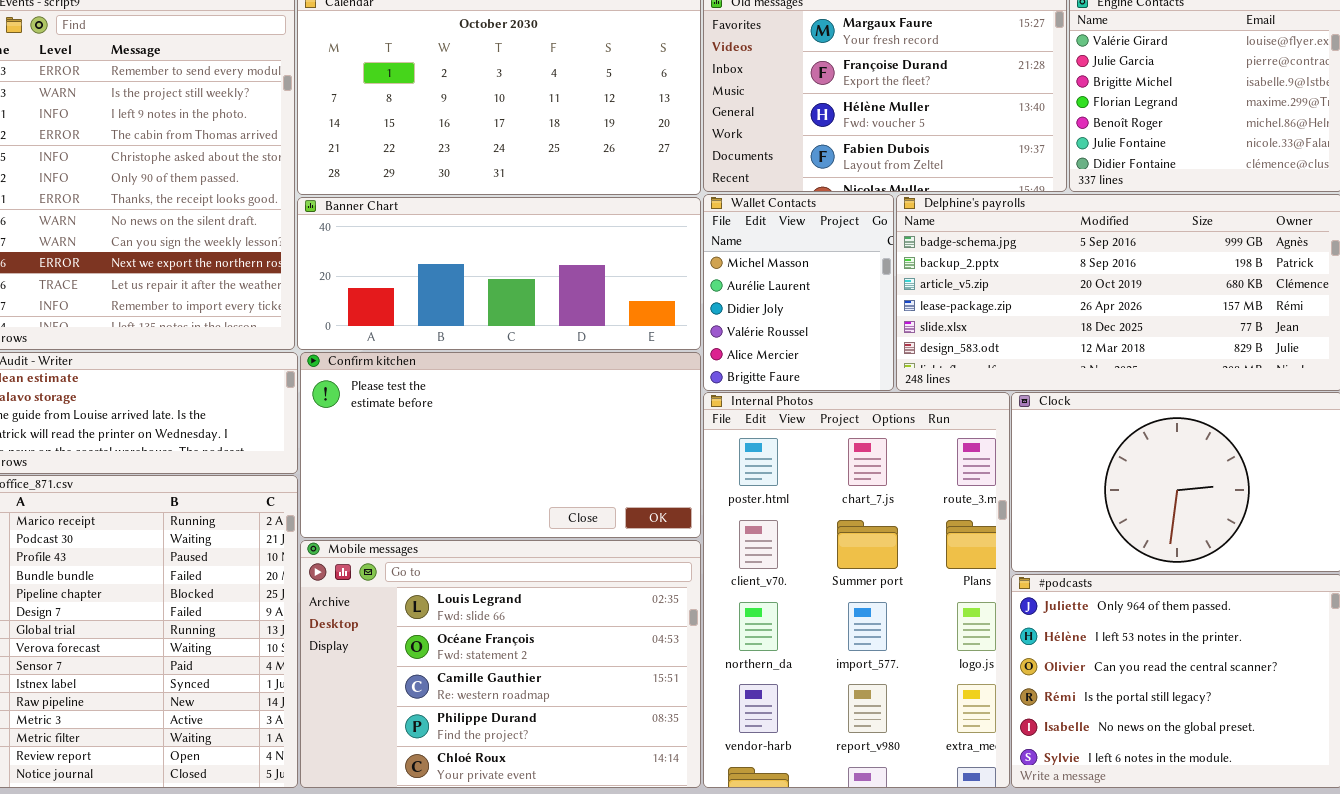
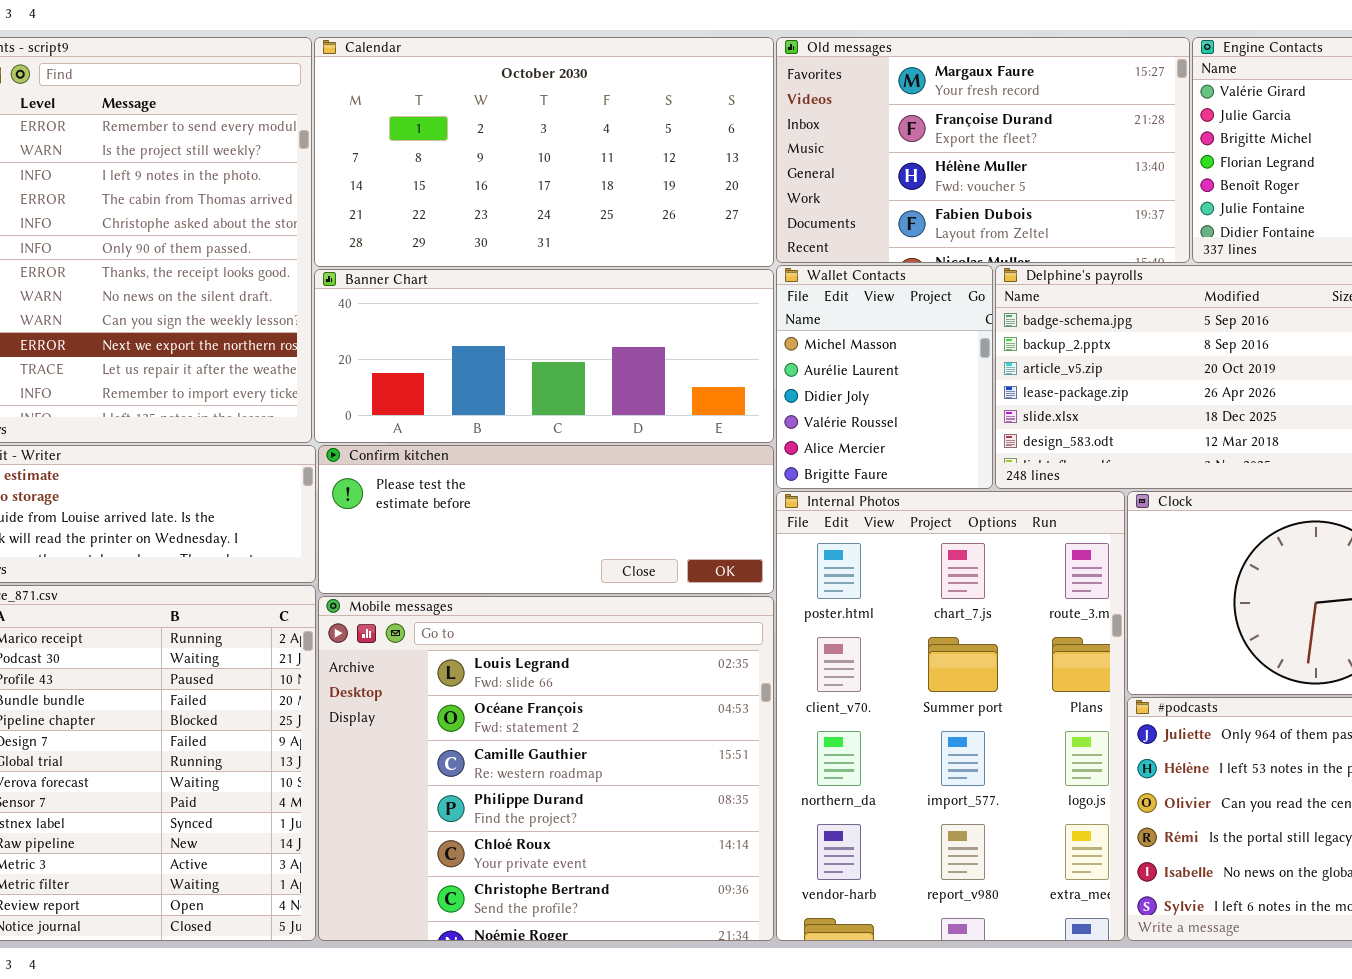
Confirm kitchen: [300,352,701,538] -> [318,445,774,594], resized
Mobile messages: [300,540,701,788] -> [318,596,774,941], resized

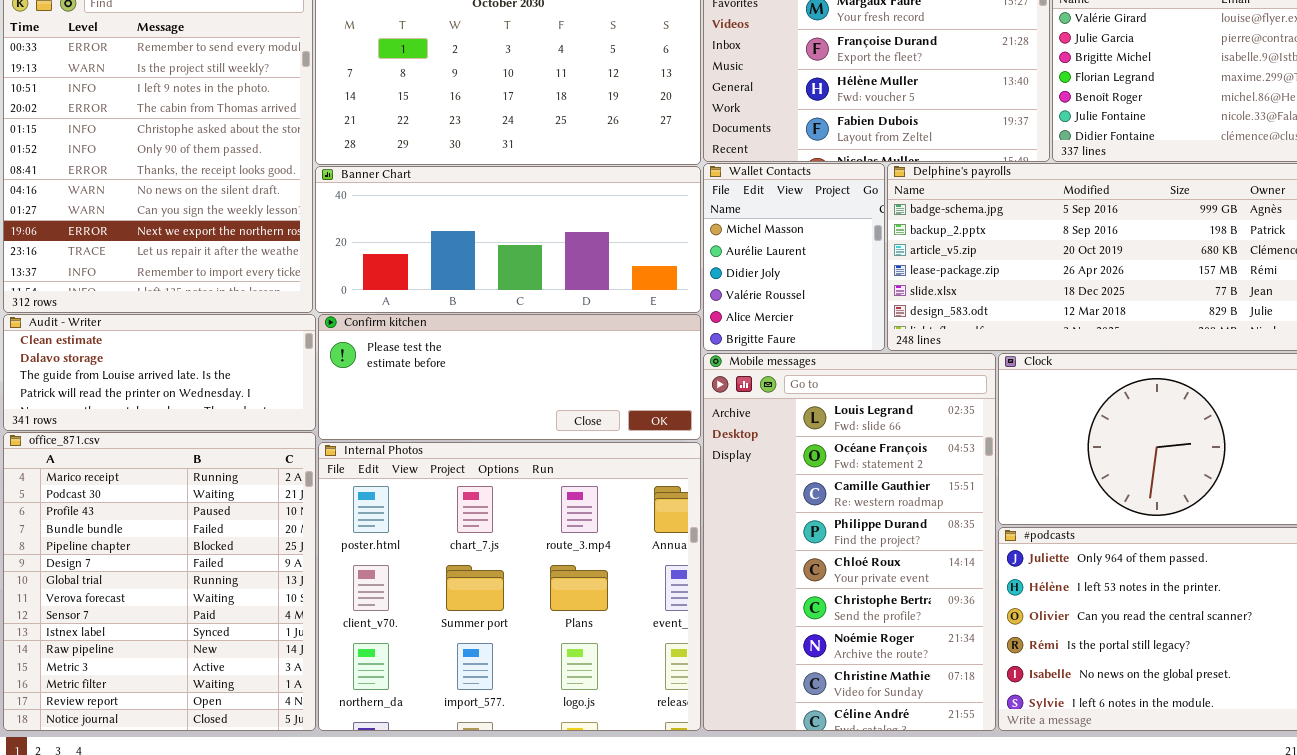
Internal Photos: [776,491,1125,941] -> [318,442,701,731], moved, resized
Mobile messages: [318,596,774,941] -> [703,353,996,731], moved, resized

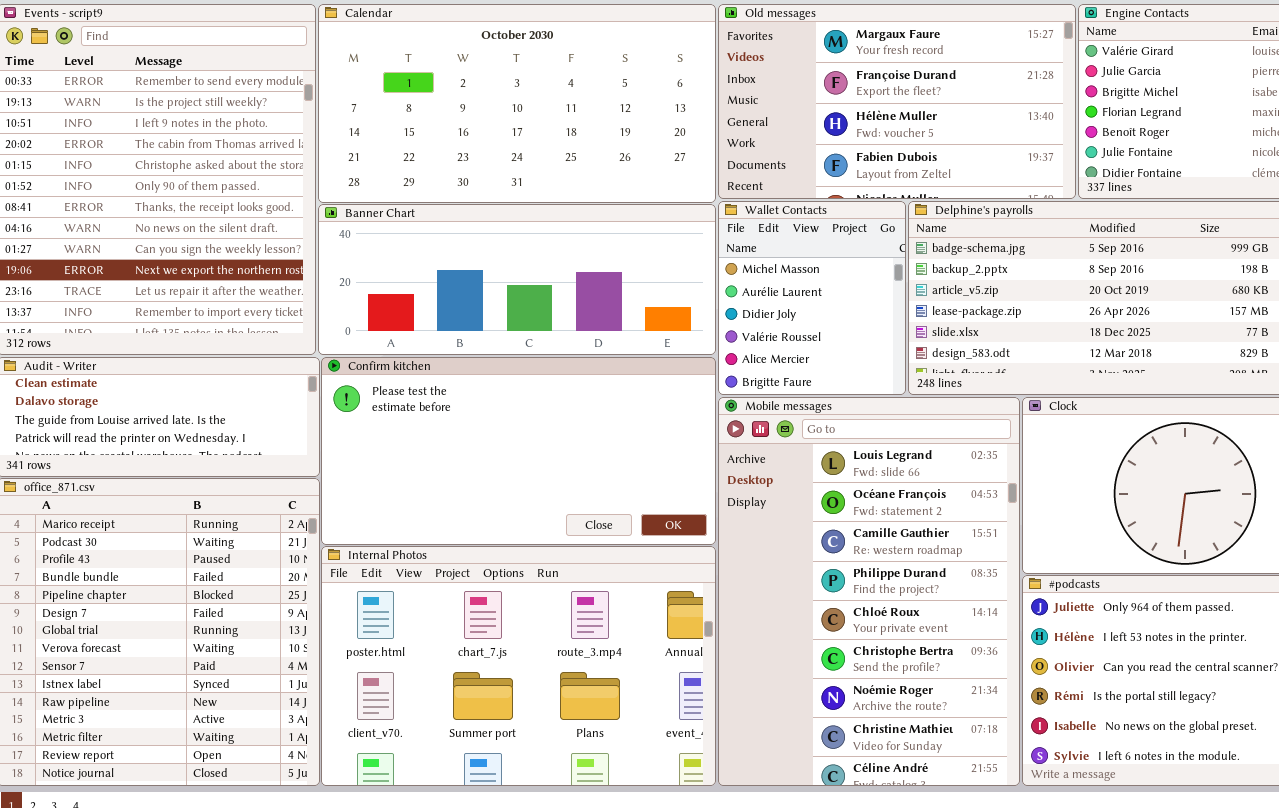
Confirm kitchen: [318,314,701,440] -> [321,357,716,545], resized
Internal Photos: [318,442,701,731] -> [321,546,716,786], resized

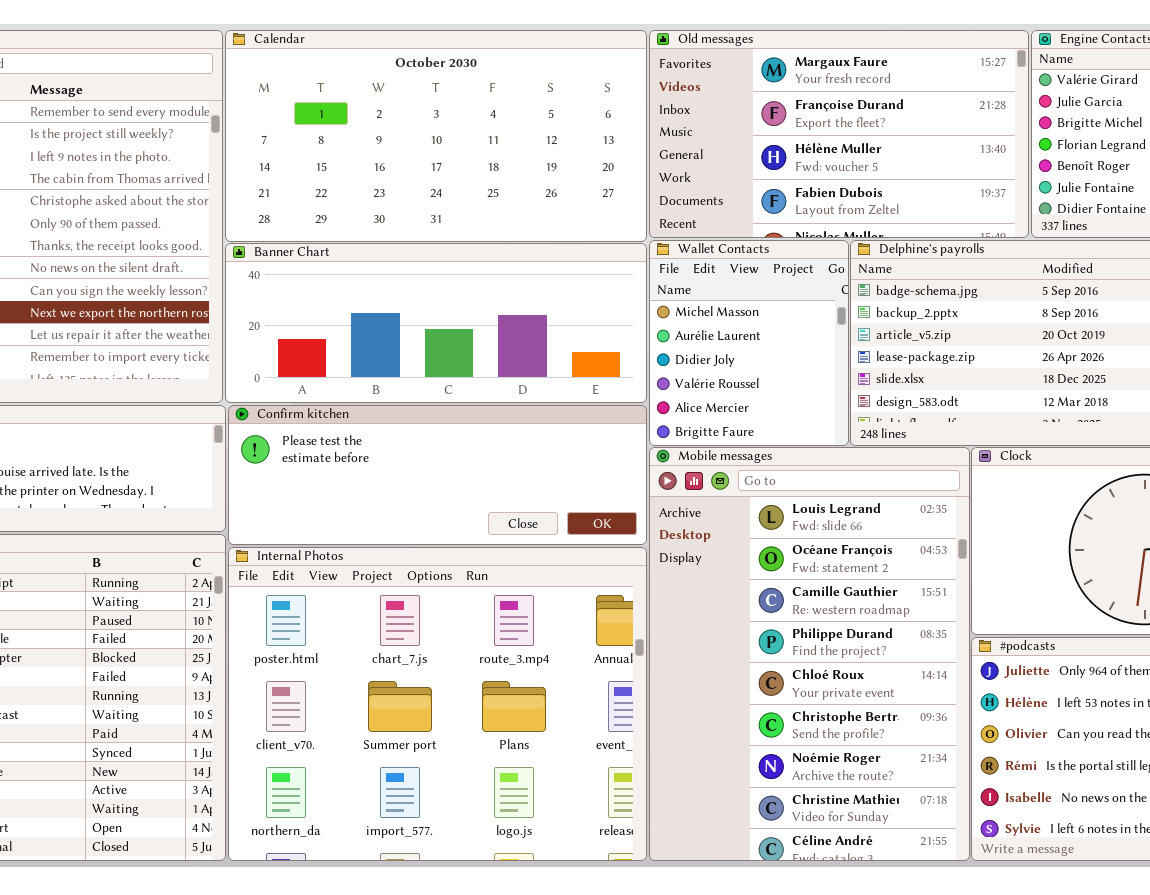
Confirm kitchen: [321,357,716,545] -> [228,405,647,545], resized
Internal Photos: [321,546,716,786] -> [228,547,647,861], resized

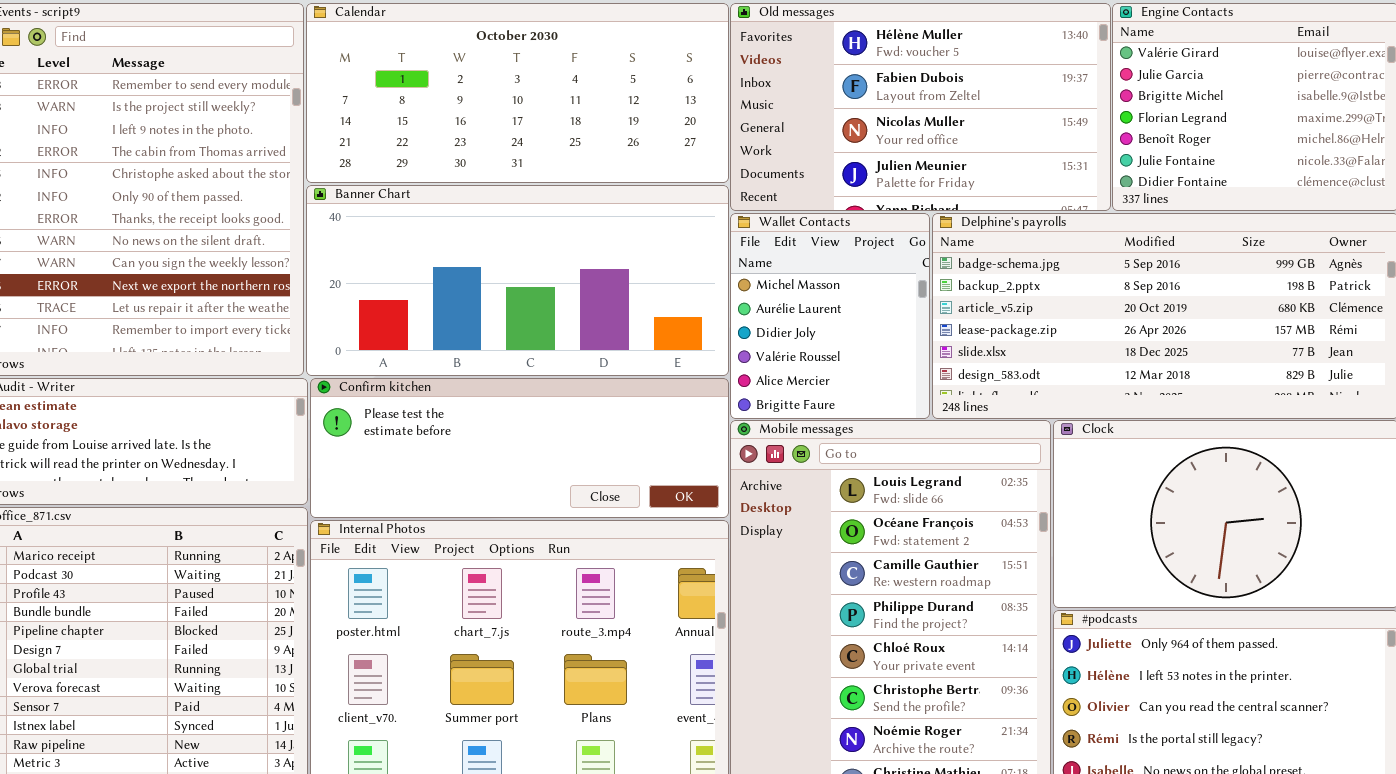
Calendar: [225,30,647,242] -> [306,3,729,183], resized
Old messages: [649,30,1029,238] -> [730,3,1111,211], scrolled down 2 rows
Banner Chart: [225,243,647,403] -> [306,185,729,376], resized

